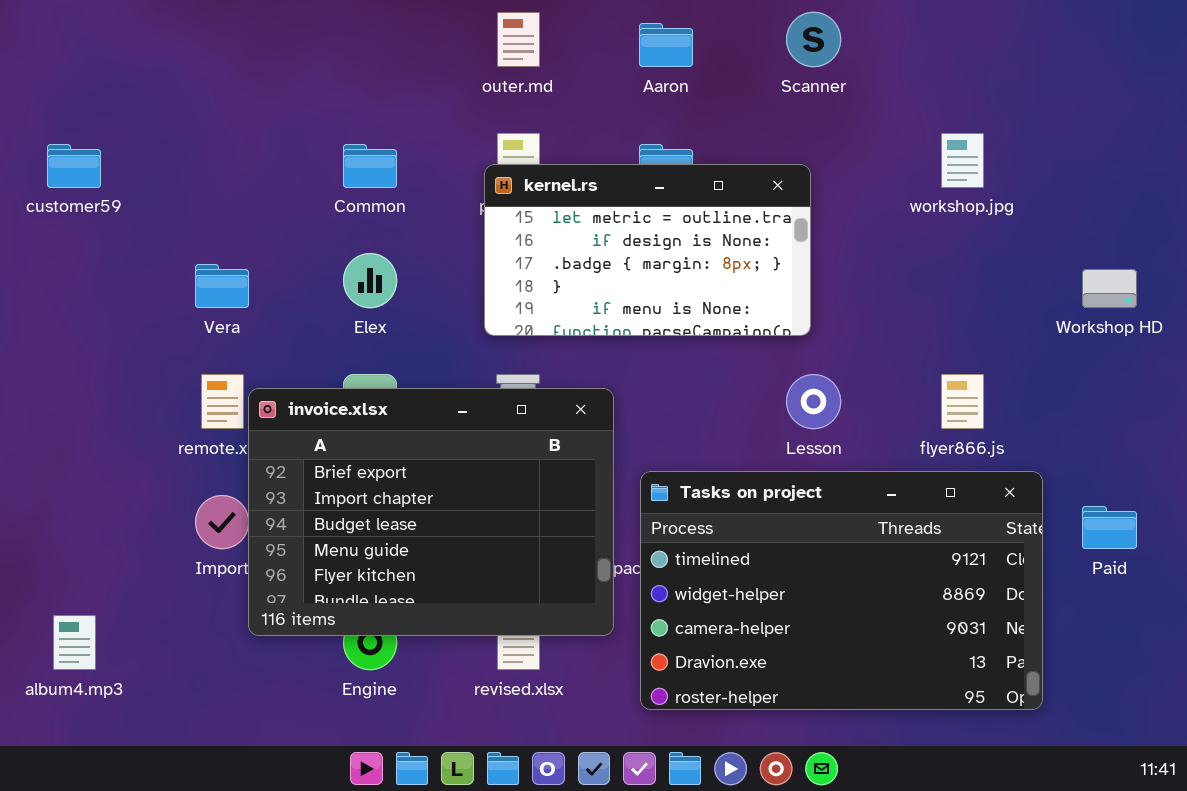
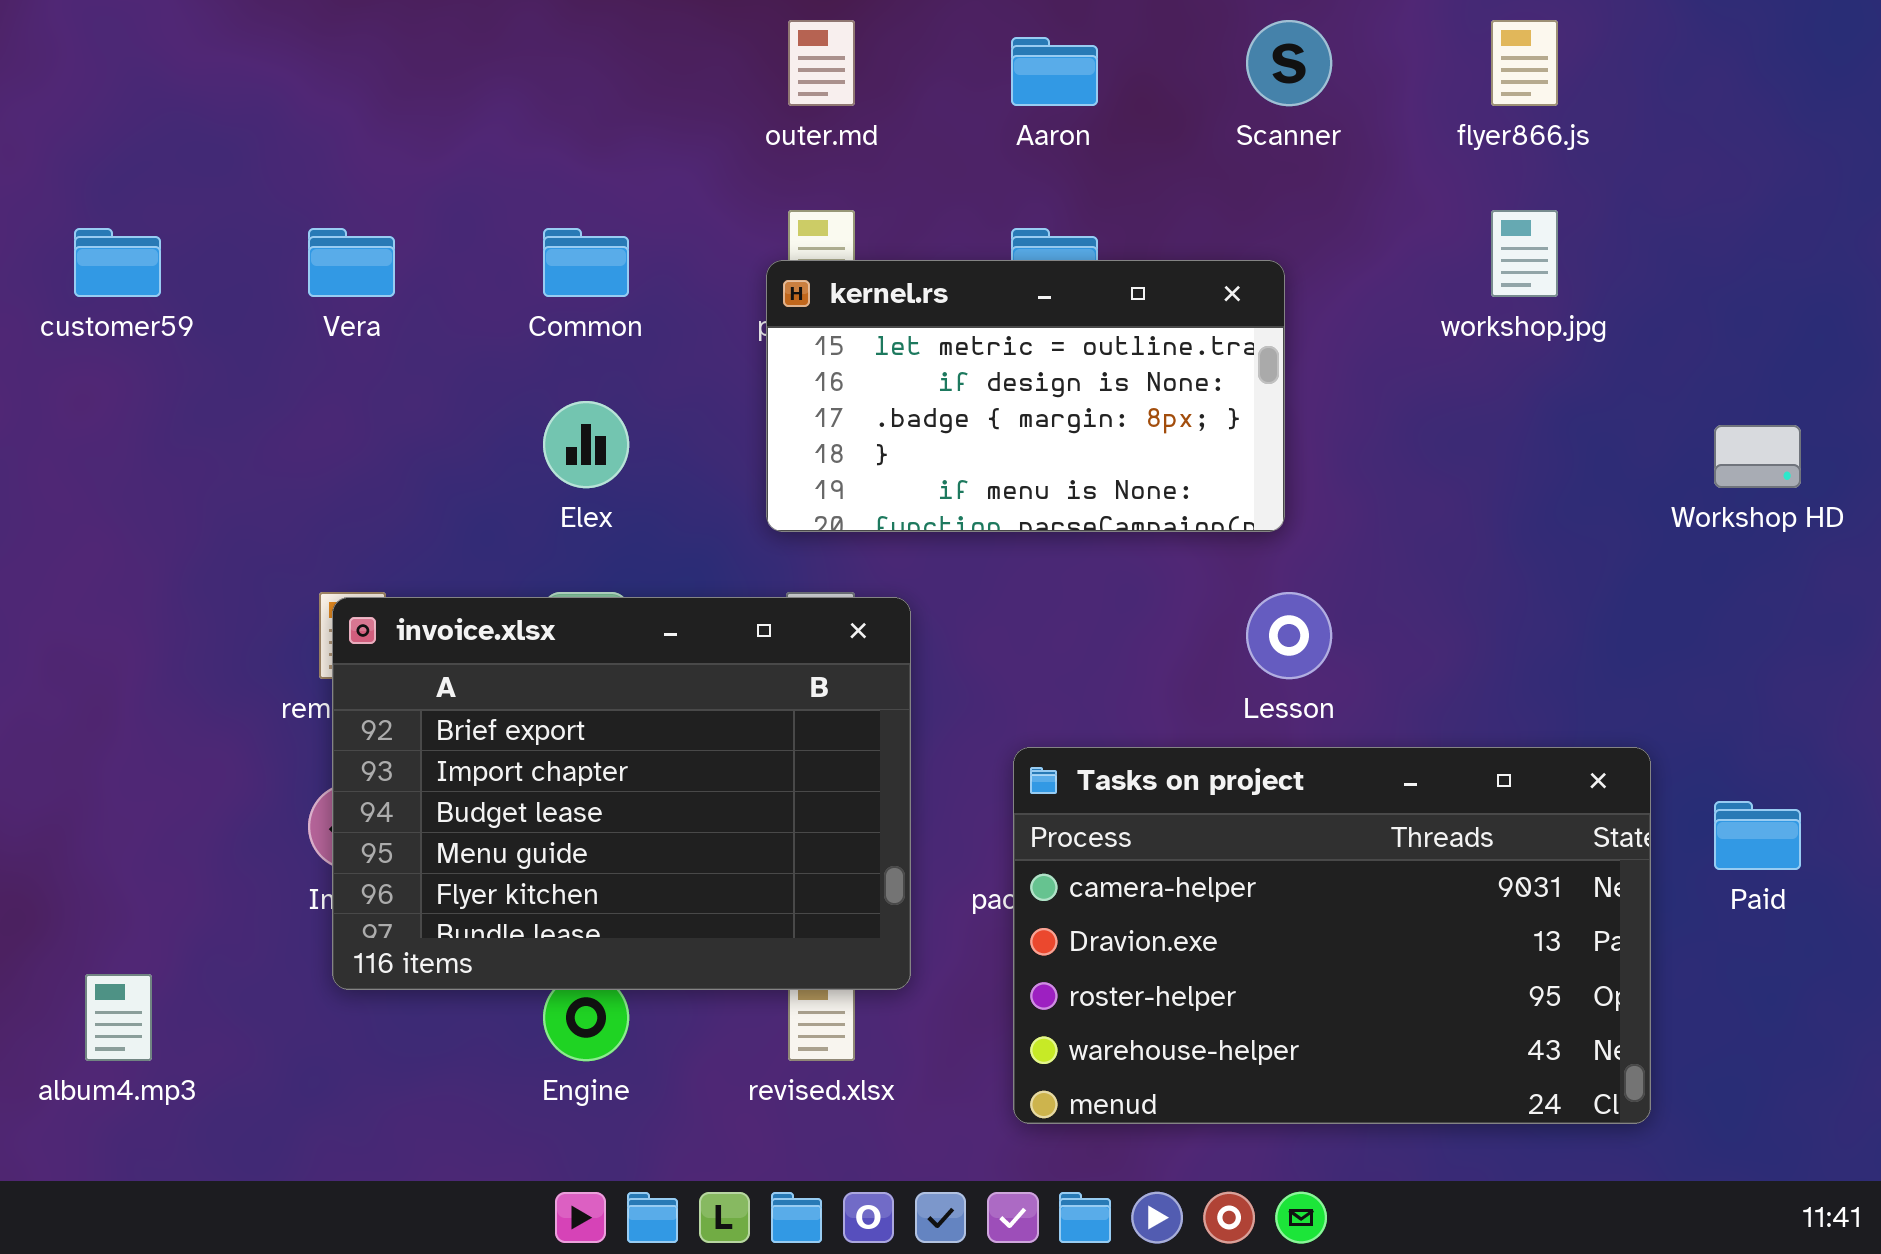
Vera: [195,264,249,308] -> [308,228,395,297], moved
flyer866.js: [941,374,984,429] -> [1491,20,1558,106], moved
invoice.xlsx: [248,388,614,636] -> [332,597,911,990], moved
Tasks on project: [640,471,1043,710] -> [1013,747,1651,1124], scrolled down 2 rows

